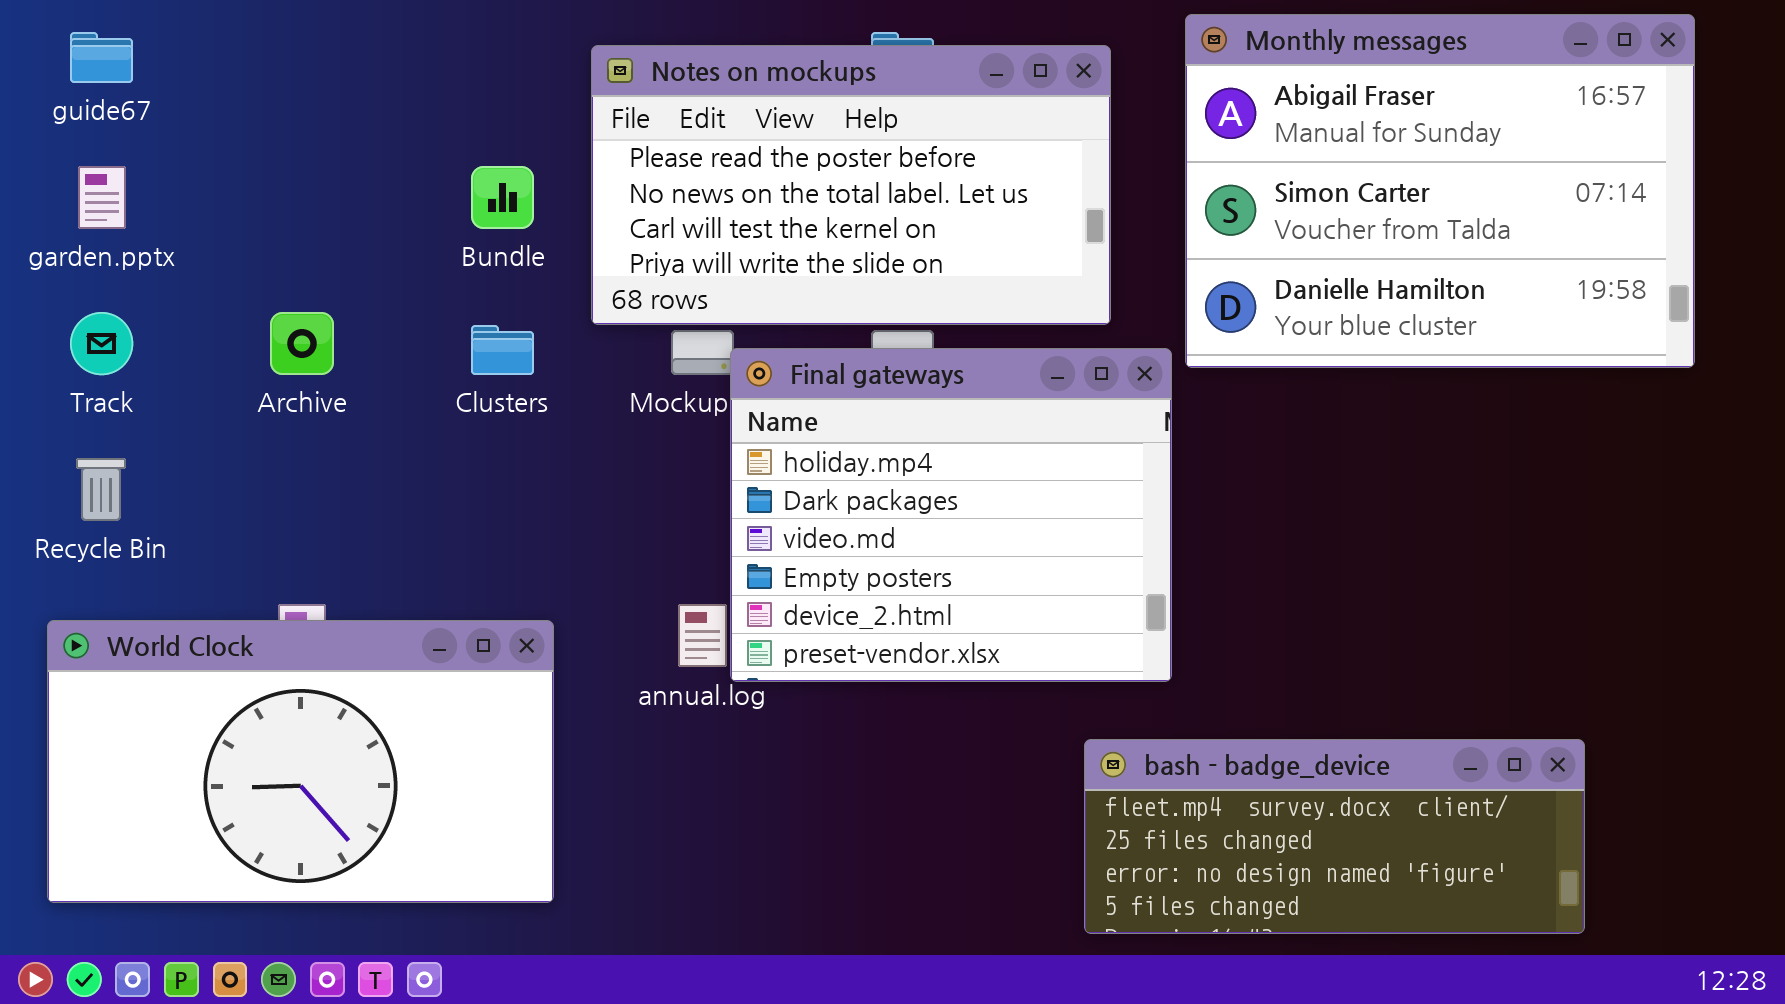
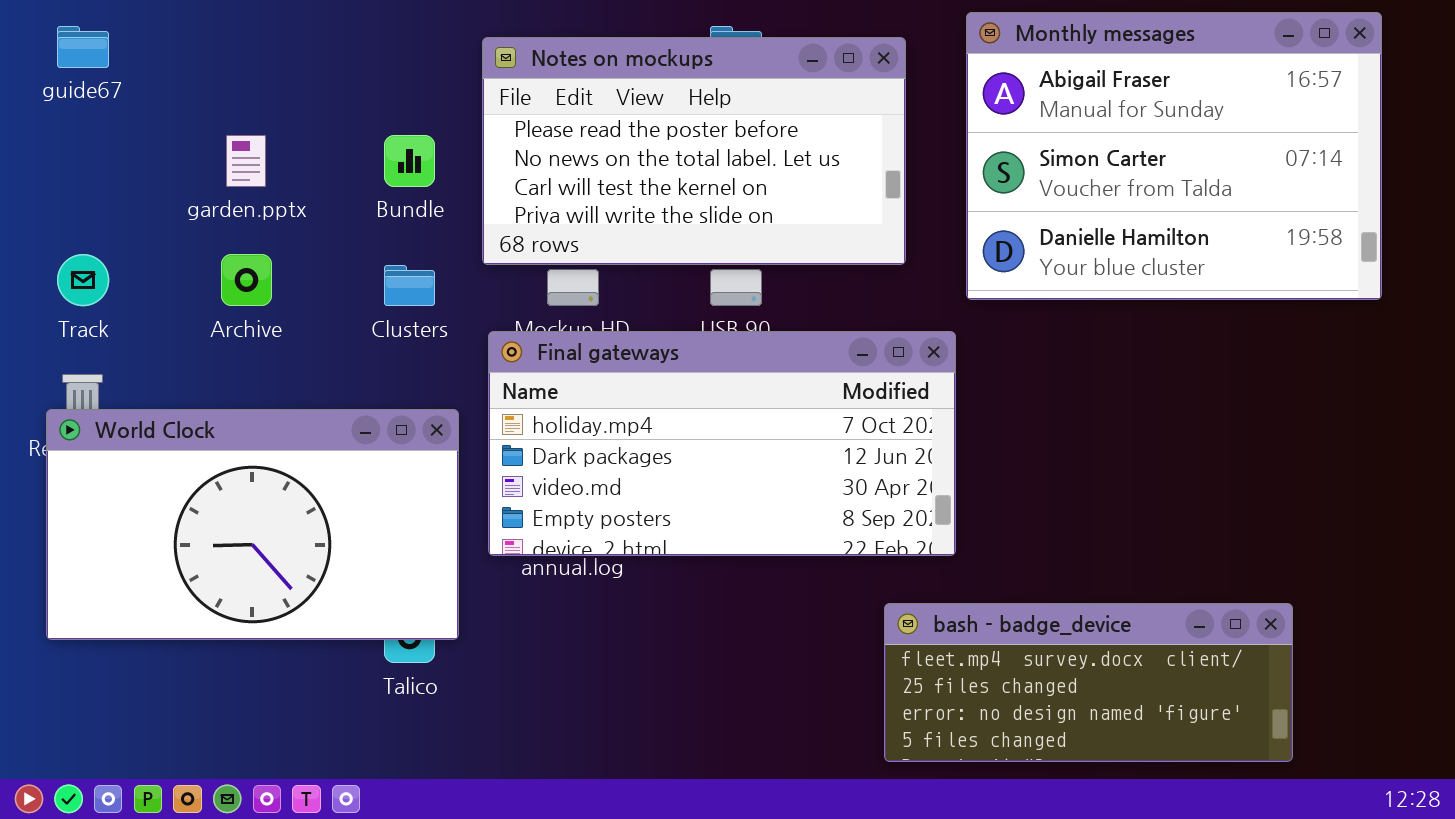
garden.pptx: [78,166,126,229] -> [226,135,266,187], moved
Final gateways: [730,348,1172,682] -> [488,331,956,556], resized
World Clock: [47,620,554,903] -> [46,409,459,640], moved

